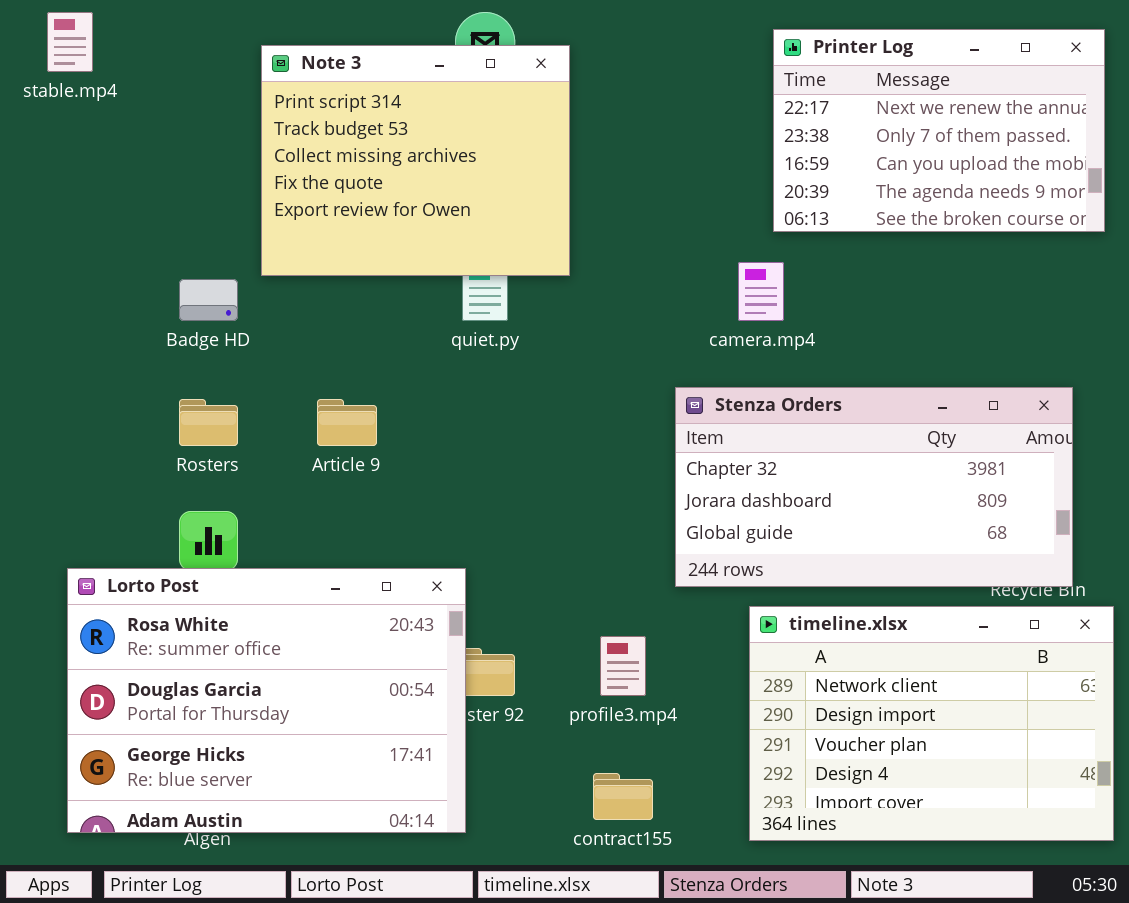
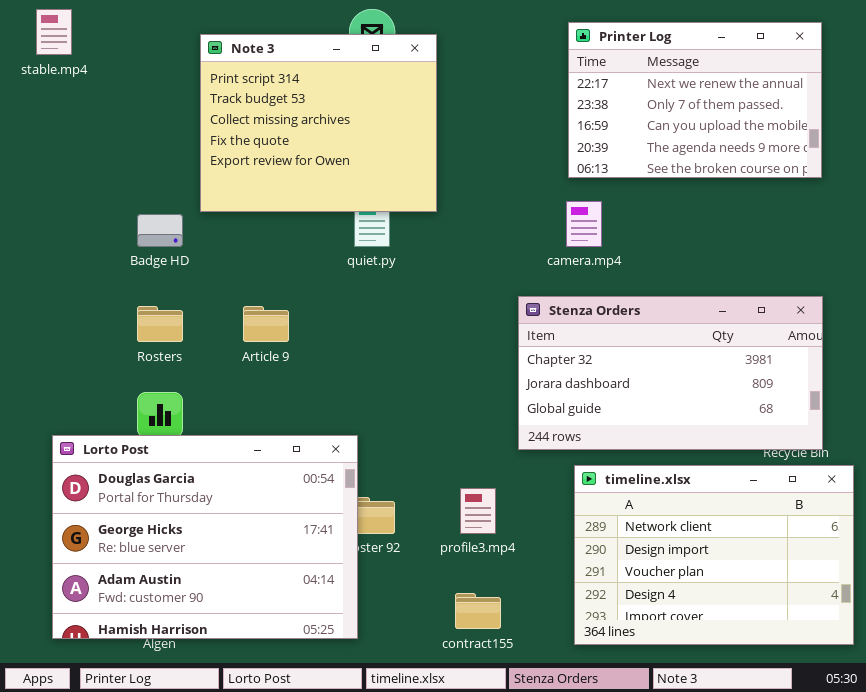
Printer Log: [773,29,1105,232] -> [568,22,822,178], moved
Lorto Post: [67,568,466,833] -> [52,435,358,639], scrolled down 1 row

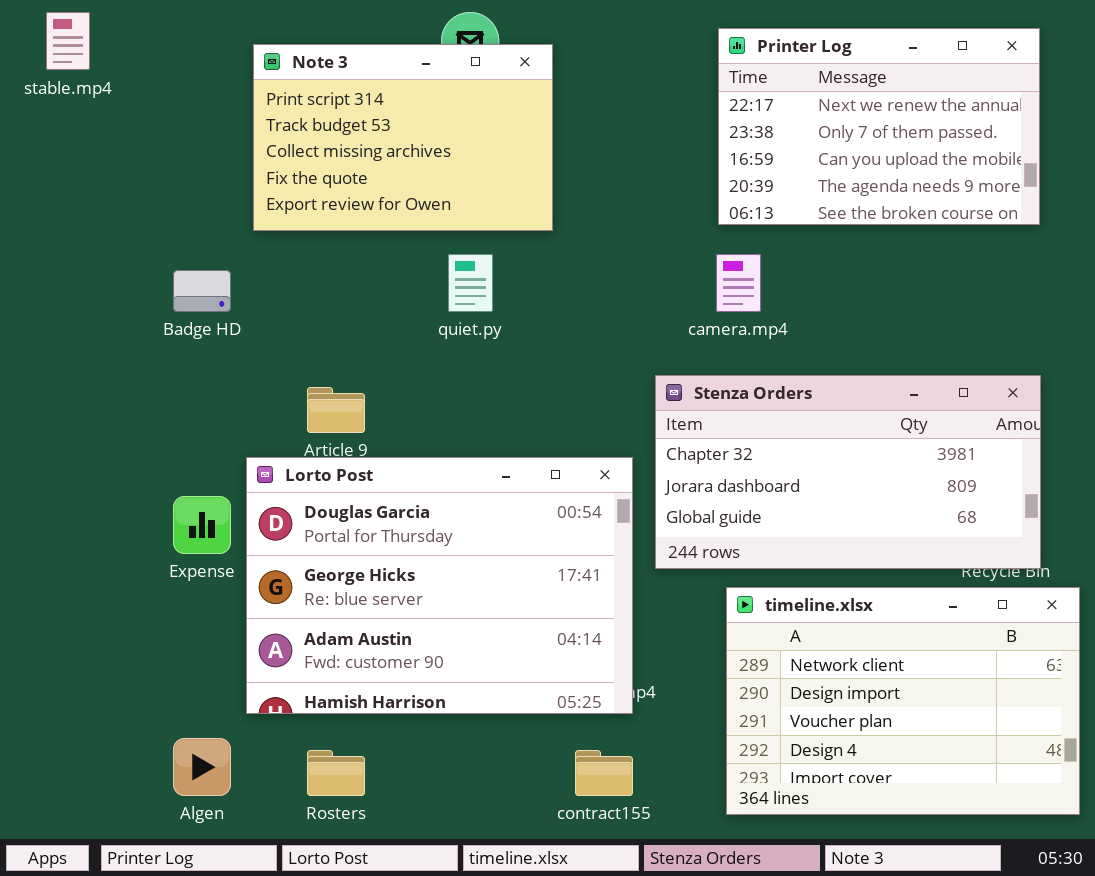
Note 3: [200,34,437,212] -> [253,44,553,231], resized
Rosters: [137,306,183,342] -> [307,750,365,796], moved
Lorto Post: [52,435,358,639] -> [246,457,633,714], moved

